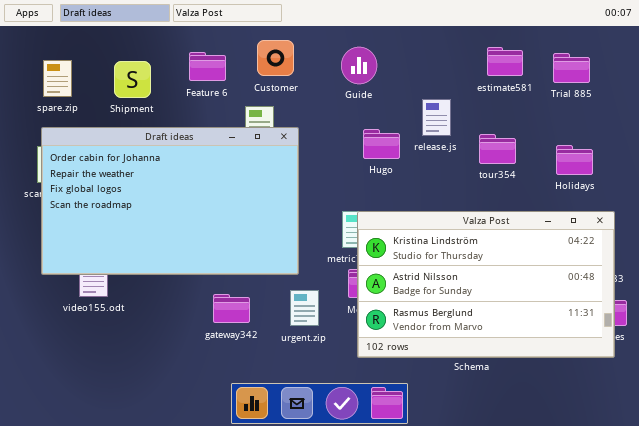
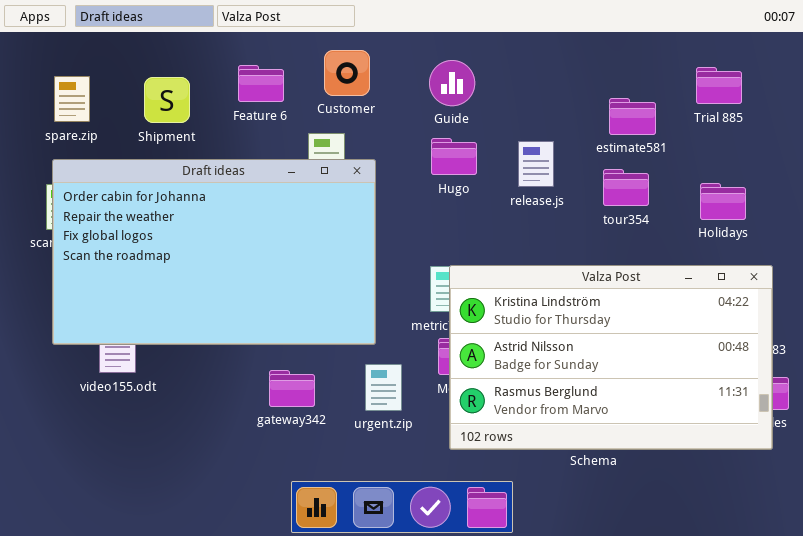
estimate581: [487,47,523,76] -> [609,98,656,135], moved
release.js: [422,99,451,136] -> [518,141,554,187], moved
Hugo: [363,129,400,159] -> [431,138,477,175], moved

